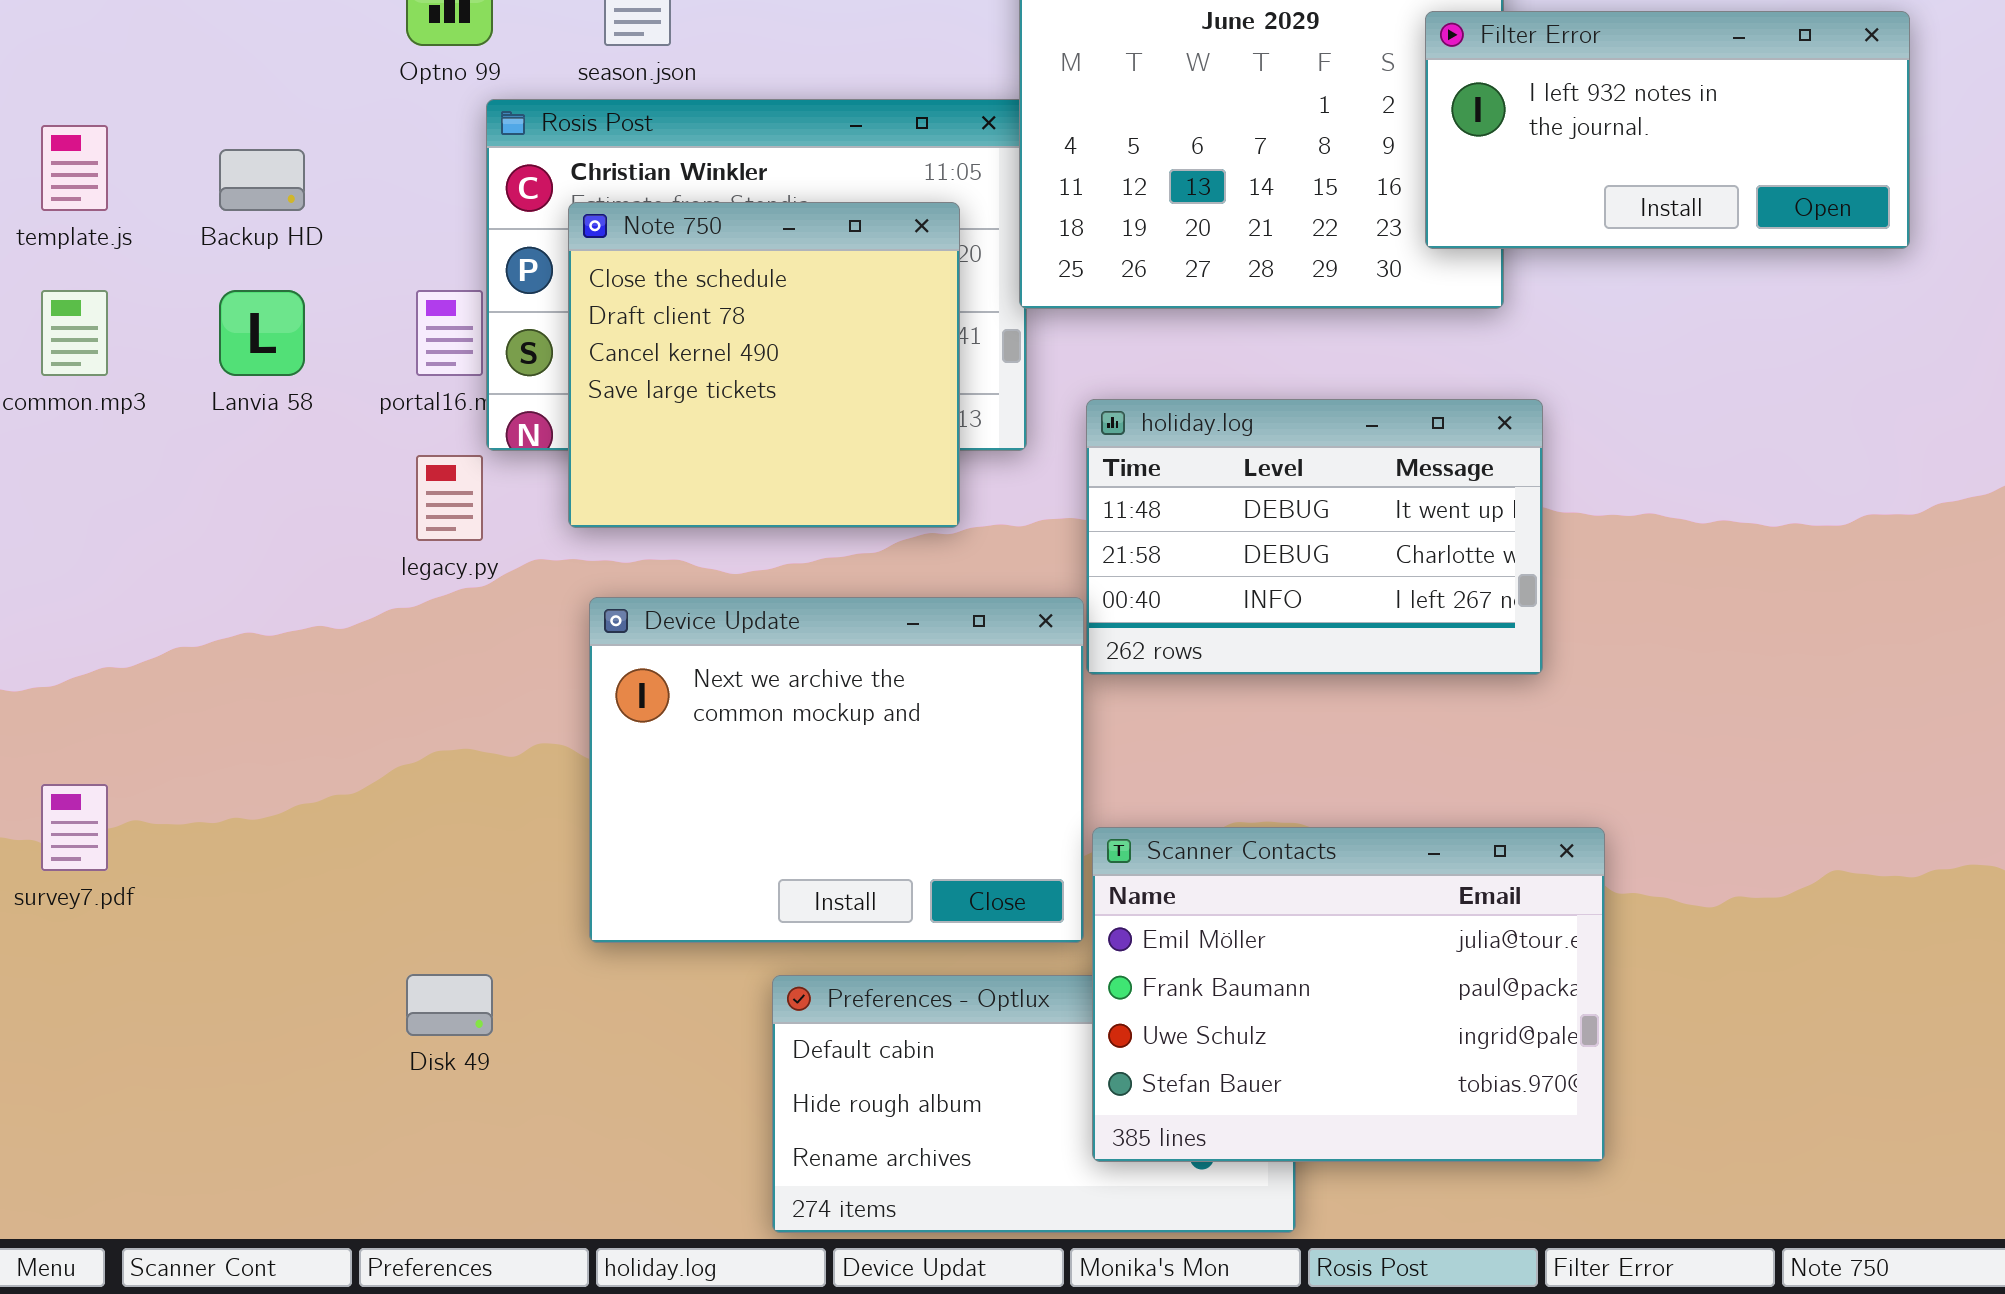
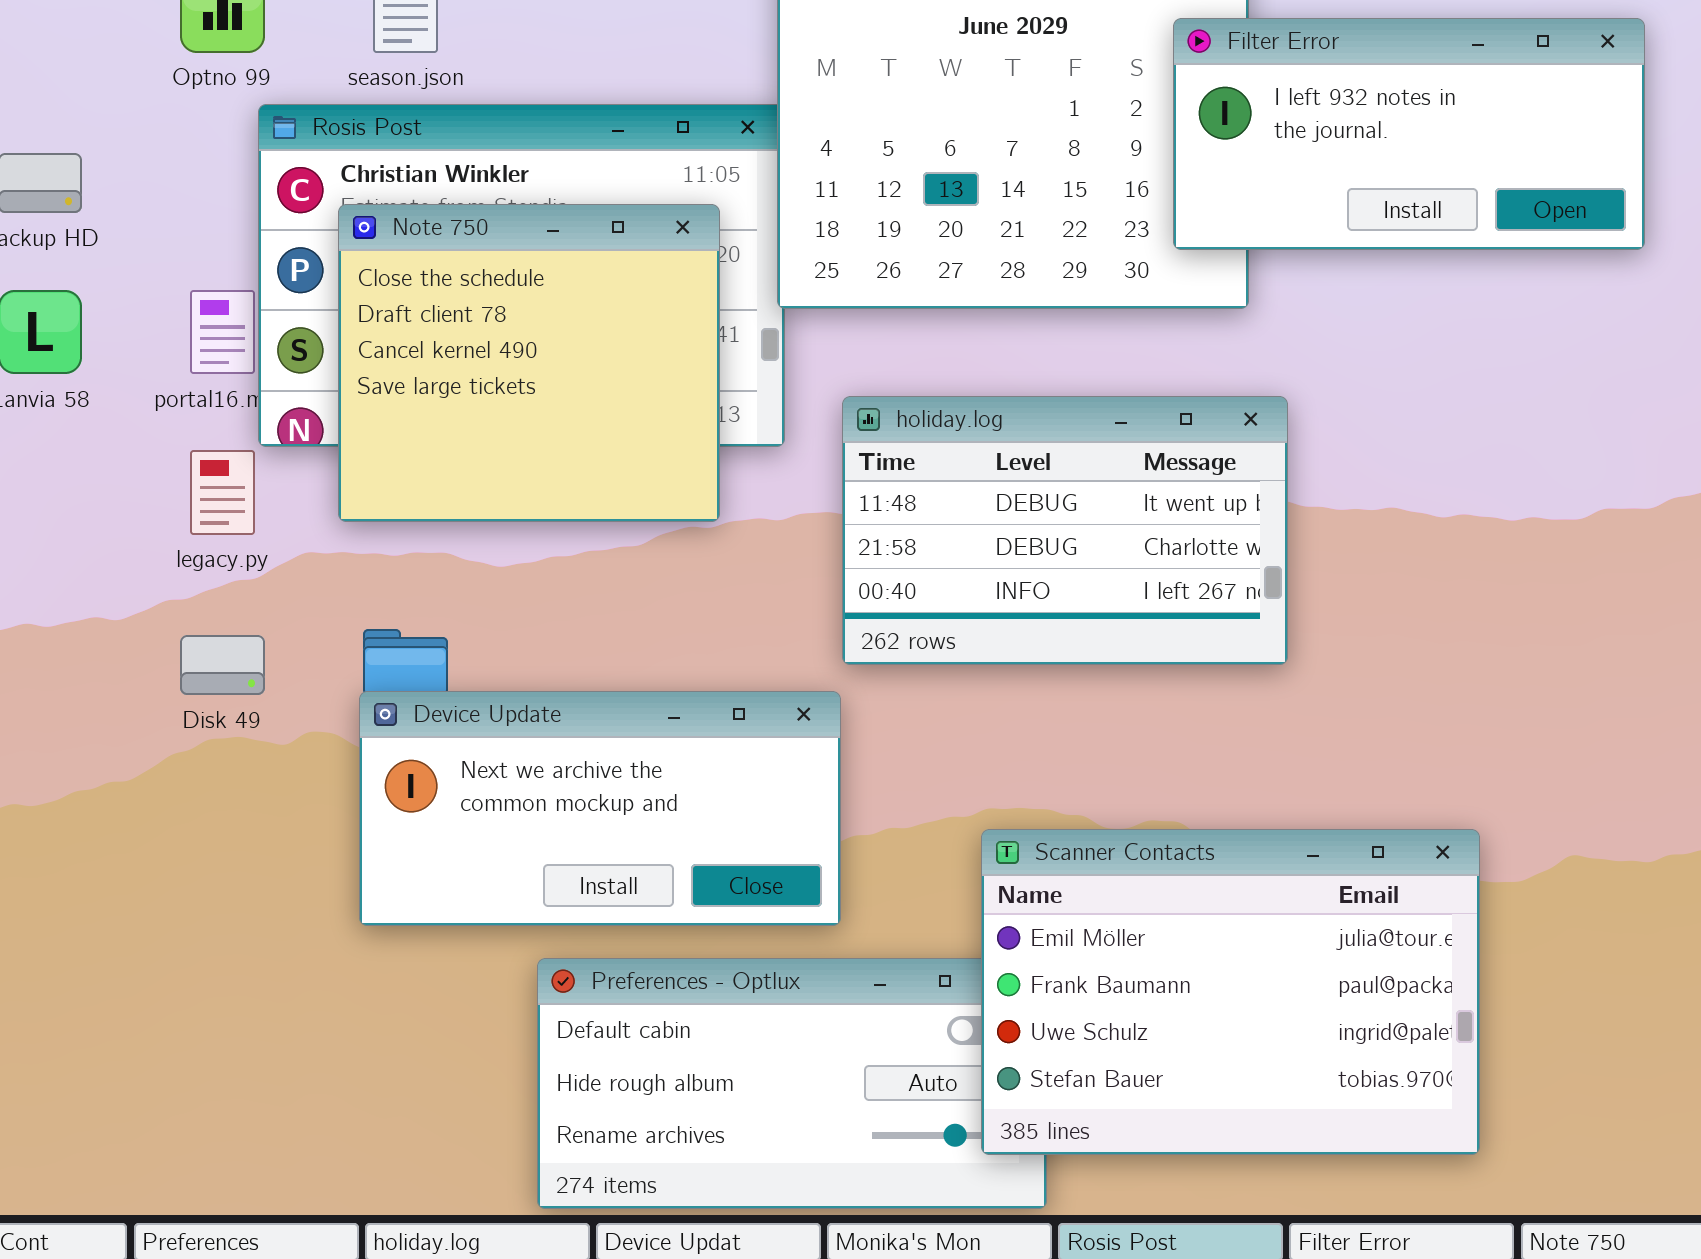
Device Update: [589,597,1084,943] -> [359,691,841,926], resized
Scanner Contacts: [1092,827,1605,1162] -> [981,829,1480,1155], moved
Disk 49: [406,974,493,1036] -> [180,635,265,695], moved

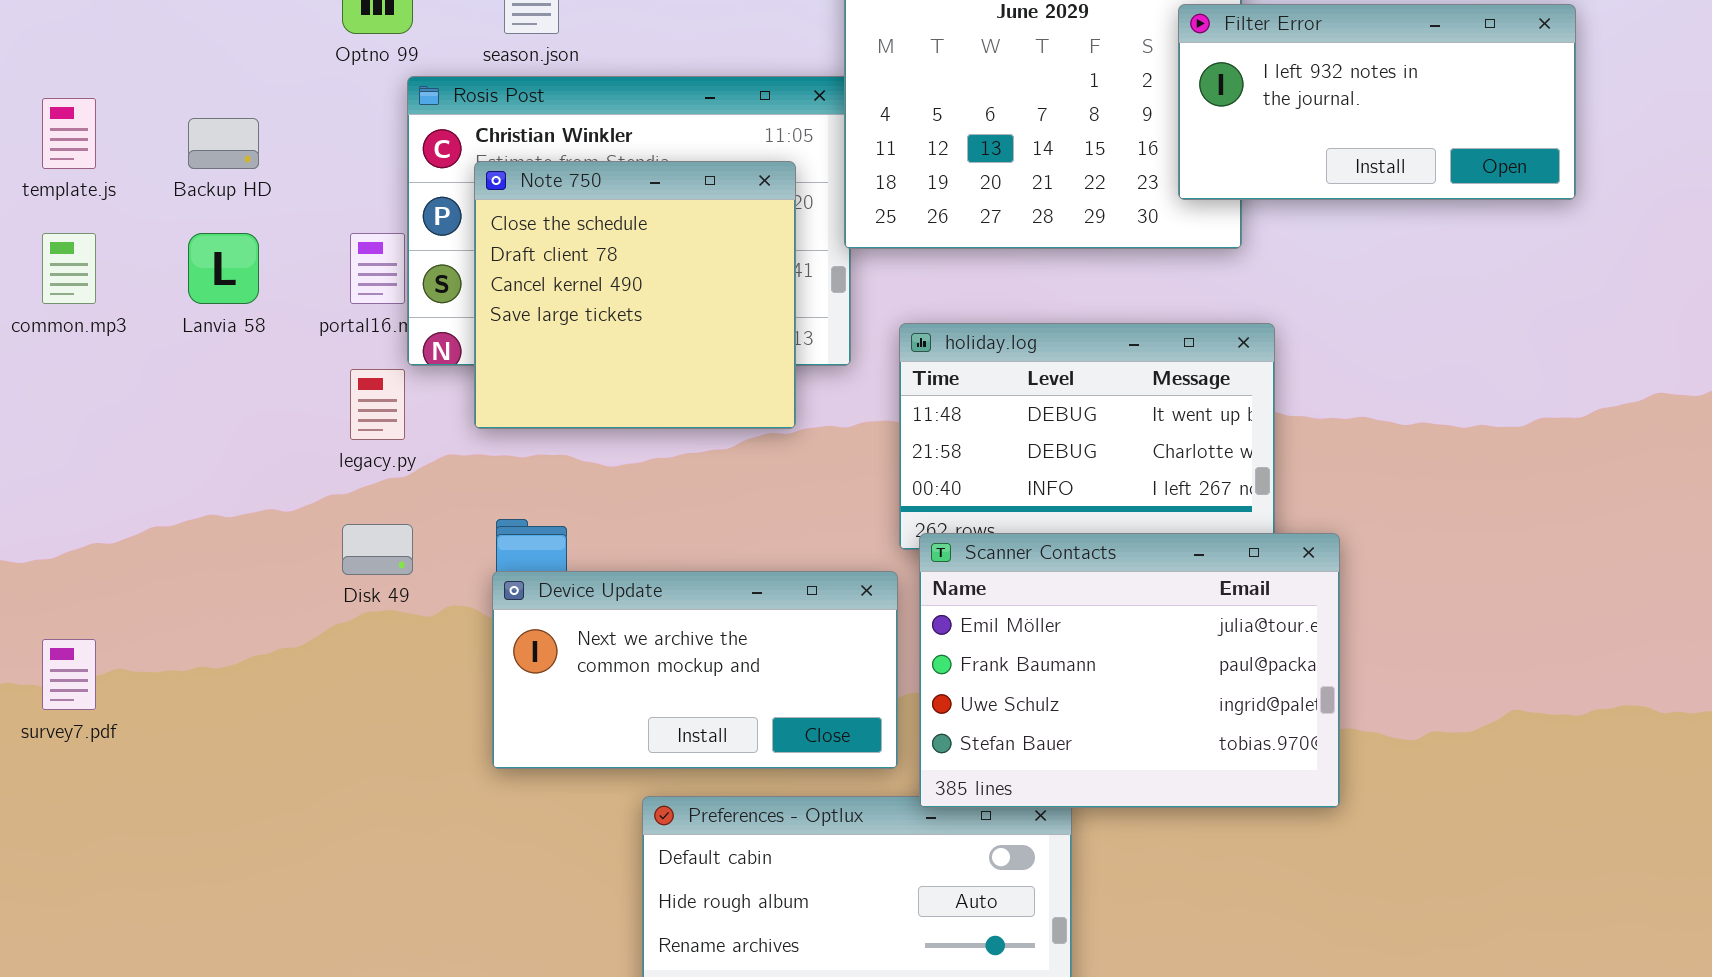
Scanner Contacts: [981,829,1480,1155] -> [919,533,1340,808], moved

